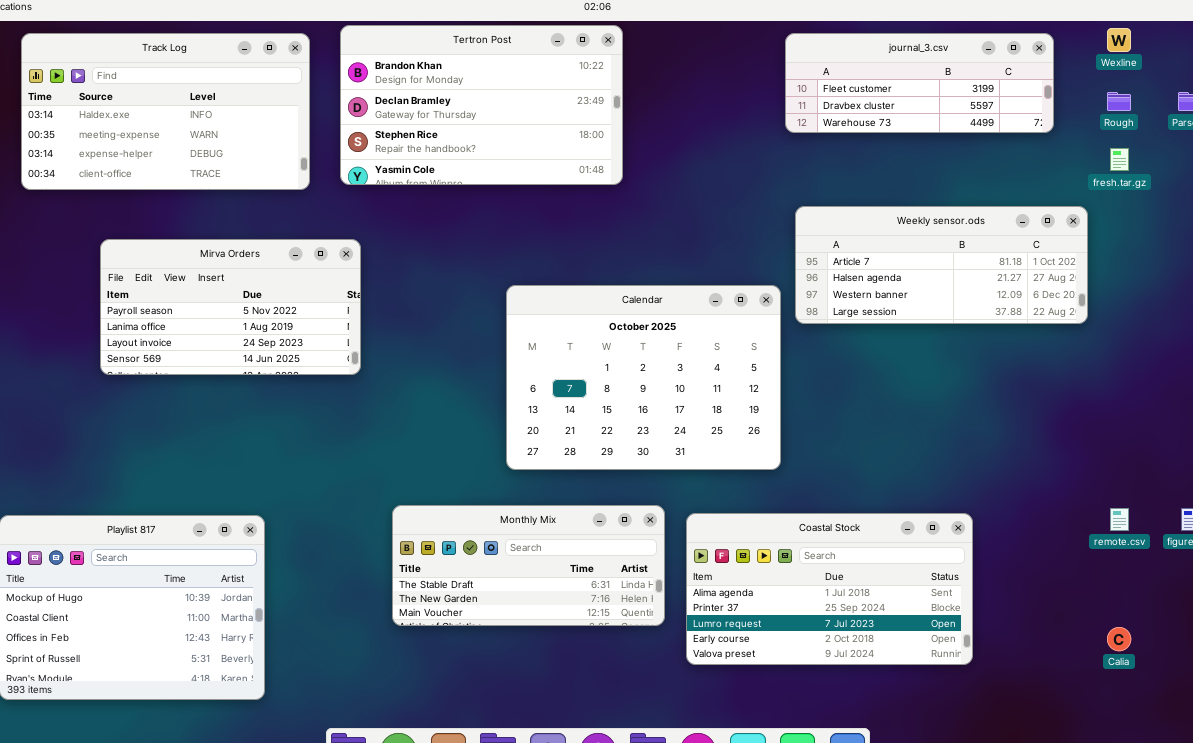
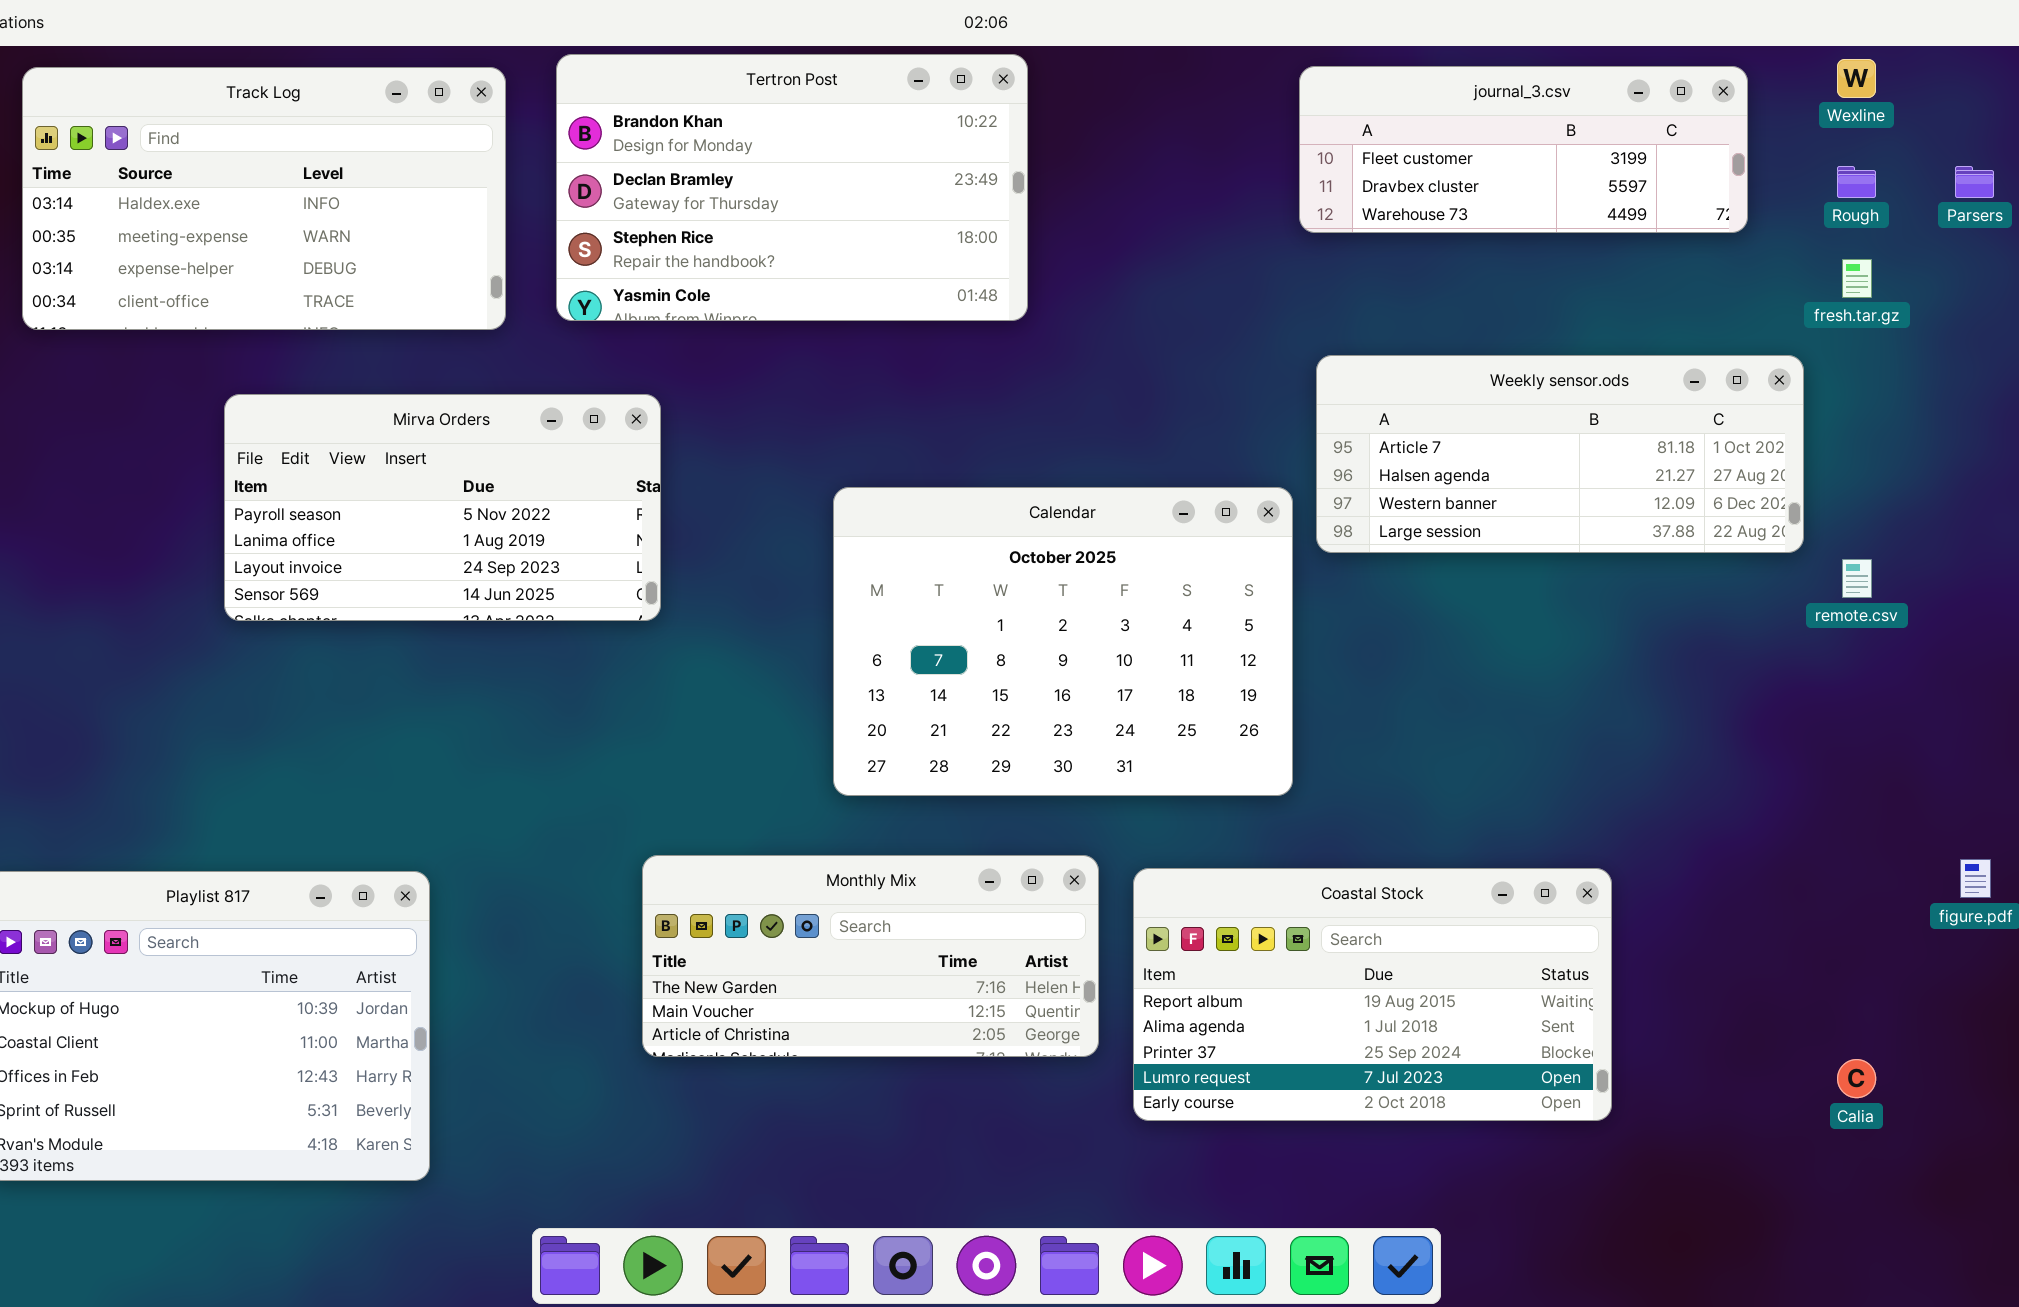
Mirva Orders: [100,239,361,375] -> [224,394,661,621], moved
Monthly Mix: [392,505,665,626] -> [642,855,1099,1057], scrolled down 1 row
remote.csv: [1110,508,1129,531] -> [1842,559,1872,598], moved
Coastal Stock: [686,513,973,665] -> [1133,868,1612,1121], scrolled up 1 row

